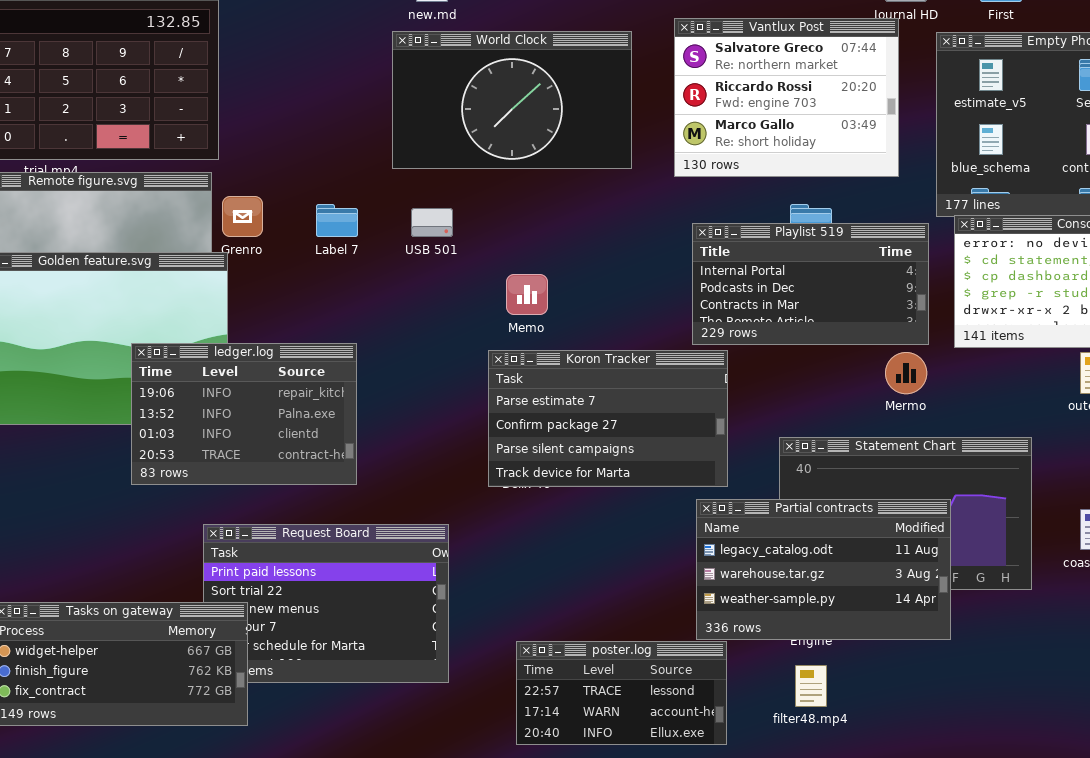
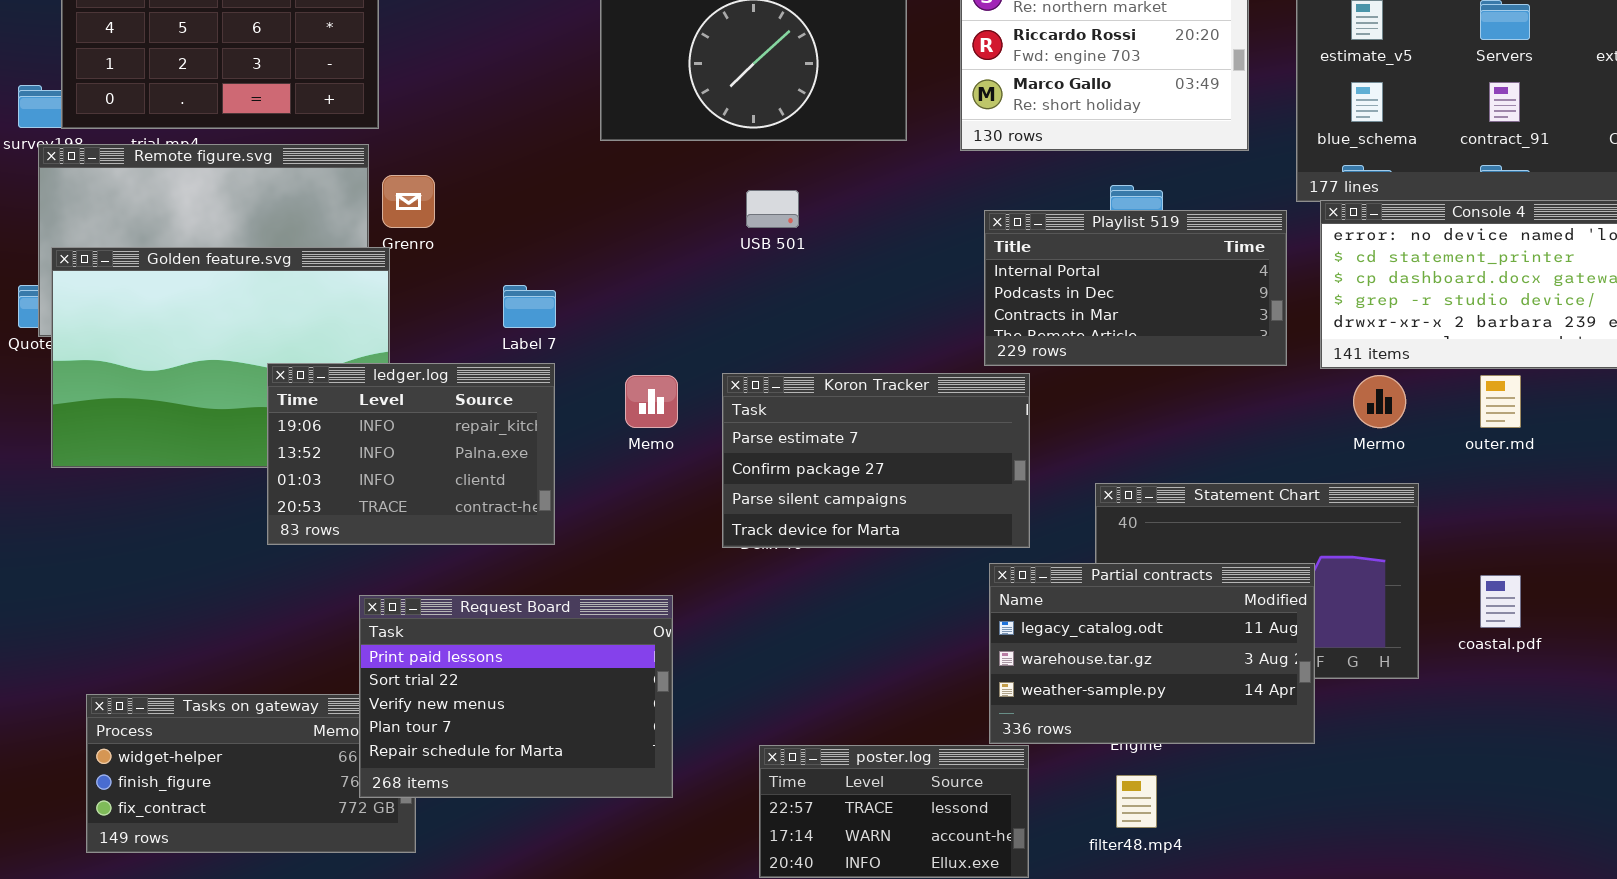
Label 7: [316,204,358,237] -> [503,285,556,328], moved
USB 501: [411,208,453,237] -> [746,190,799,228], moved
Memo: [506,274,548,315] -> [625,375,678,428], moved
Mermo: [885,352,927,394] -> [1353,375,1406,428], moved
Request Board: [203,524,449,683] -> [359,595,673,798], raised

